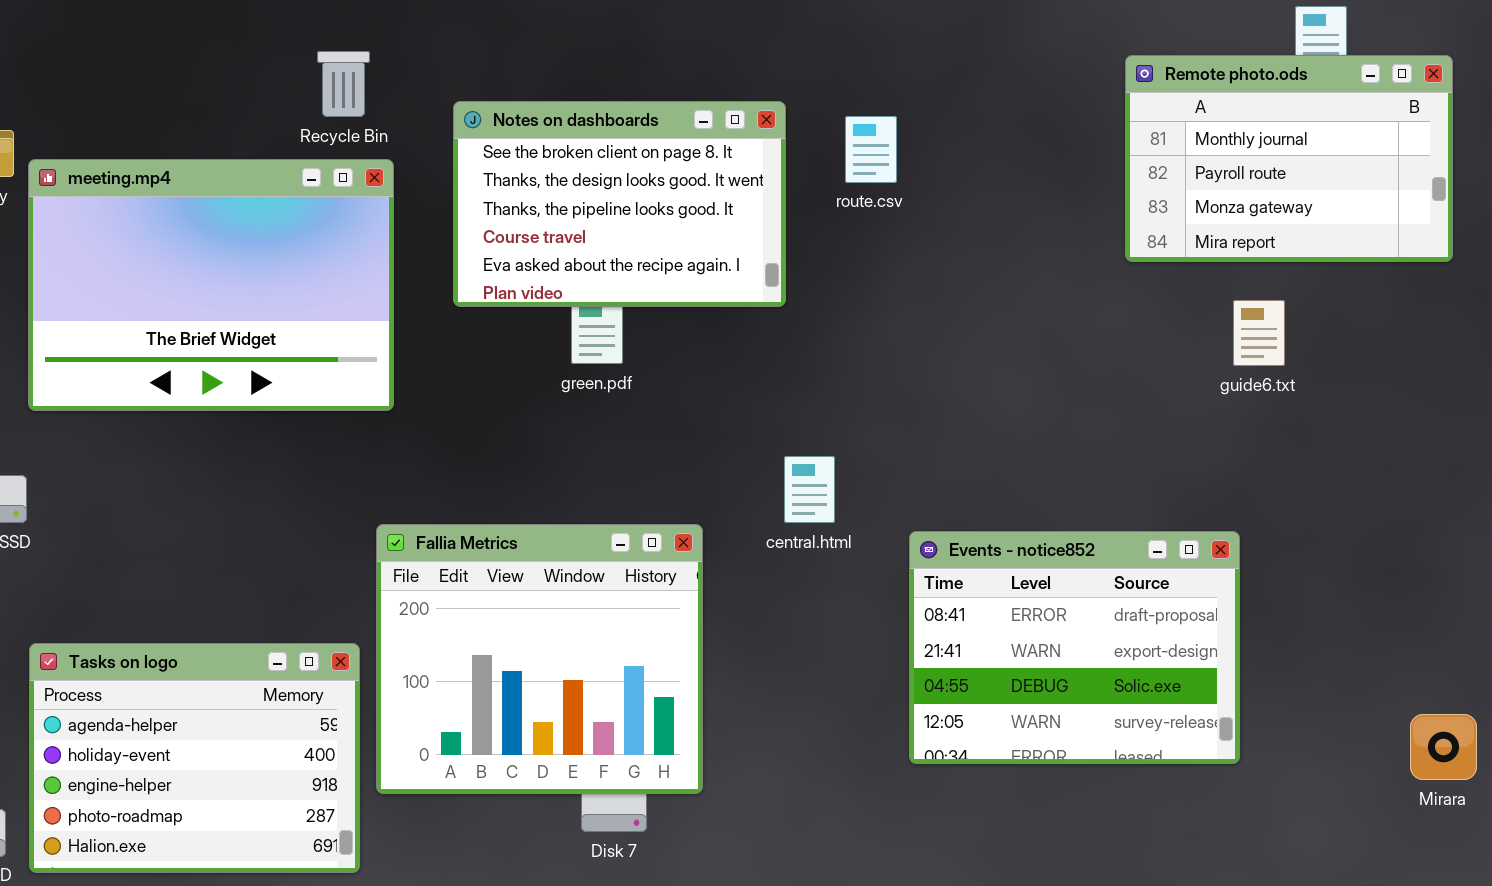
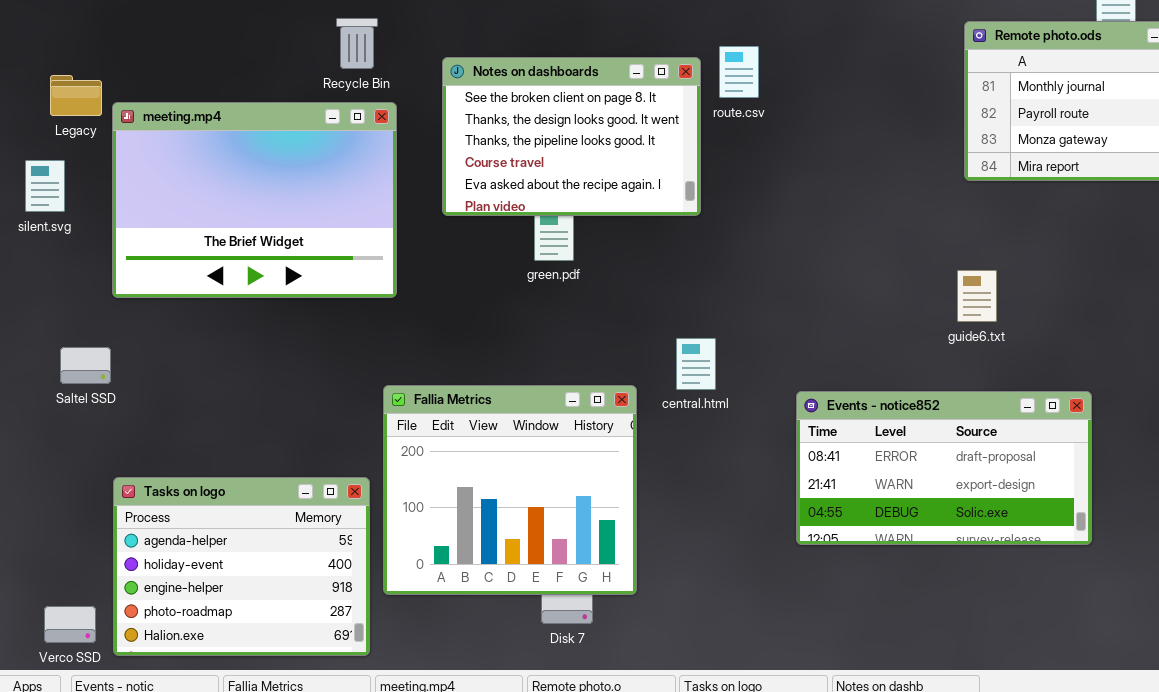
route.csv: [845,116,897,183] -> [719,46,759,98], moved
guide6.txt: [1233,300,1285,366] -> [957,270,997,322], moved
central.html: [784,456,835,523] -> [676,338,716,390], moved
Events - notice852: [909,531,1240,764] -> [796,391,1092,545], resized

